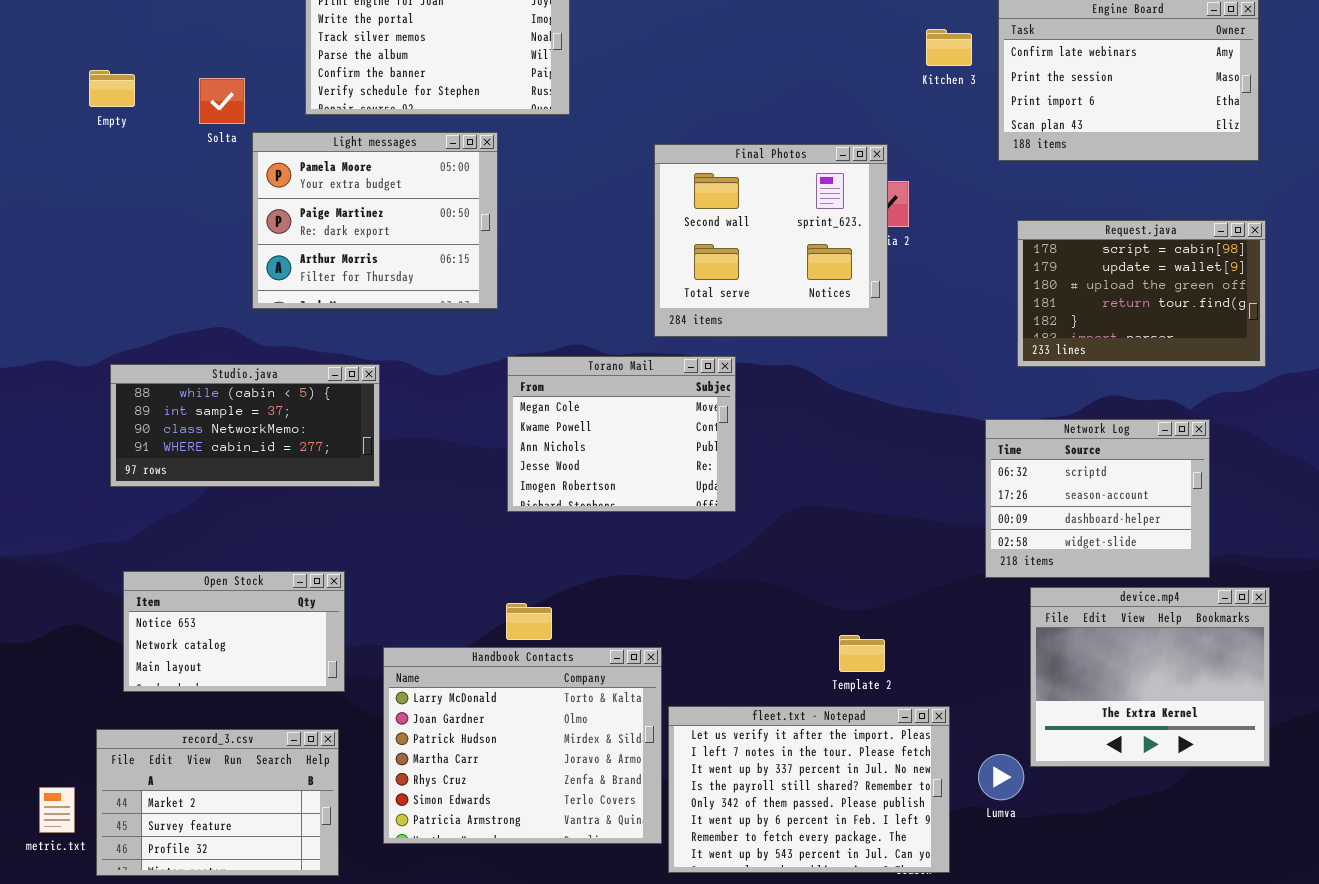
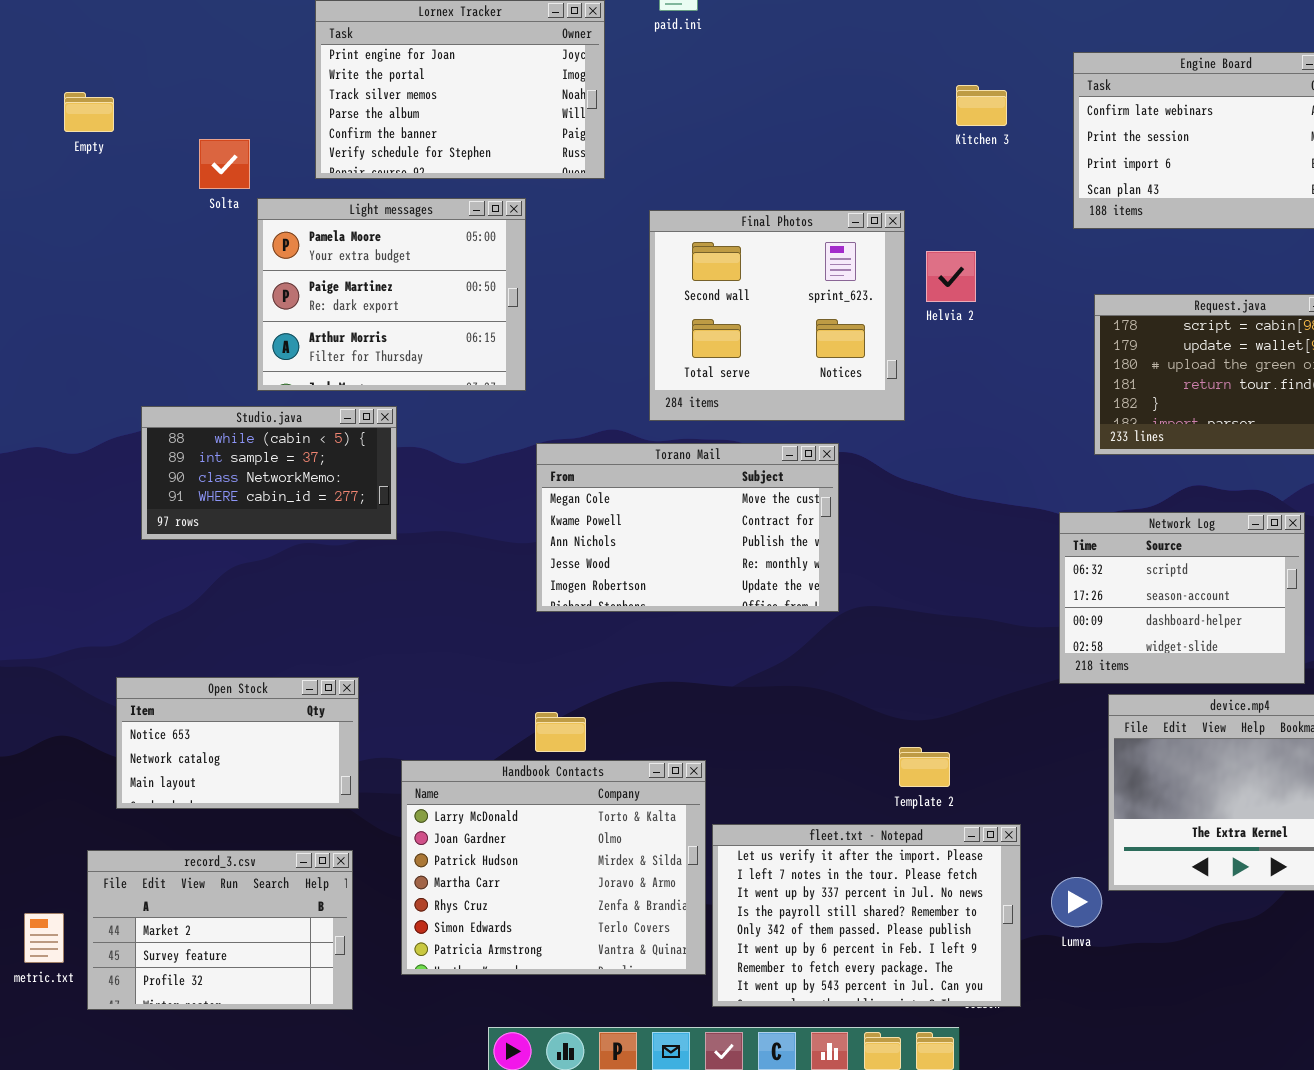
Kitchen 3: [926,29,972,66] -> [956,85,1007,126], moved
Empty: [89,70,135,107] -> [64,92,114,132], moved
Final Photos: [654,144,888,337] -> [649,210,905,421], moved
Torano Mail: [507,356,736,512] -> [536,443,839,612], resized
Studio.java: [110,364,380,487] -> [141,406,397,540], moved, resized

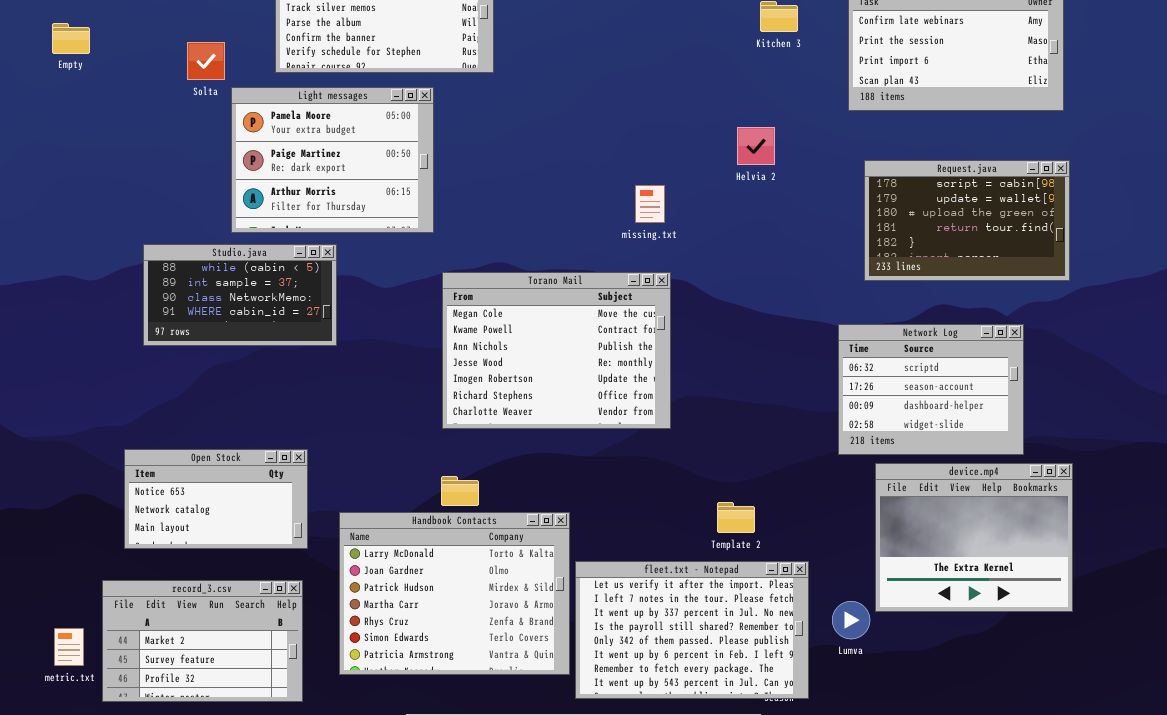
Empty: [64,92,114,132] -> [52,23,90,54], moved
Final Photos: [649,210,905,421] -> none, closed
Torano Mail: [536,443,839,612] -> [442,272,671,429], resized

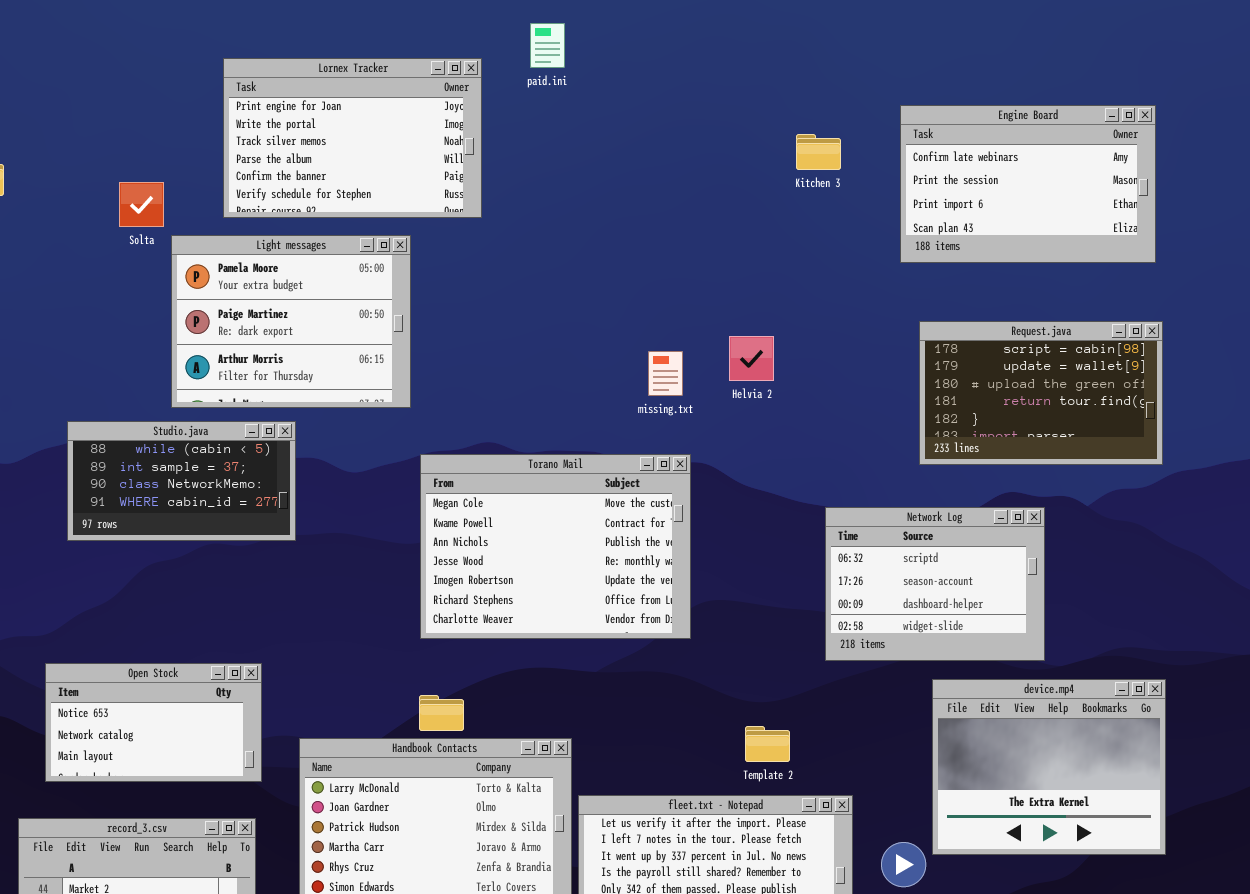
Helvia 2: [737,127,775,165] -> [729,336,774,381], moved
Network Log: [838,324,1024,455] -> [825,507,1045,661], moved

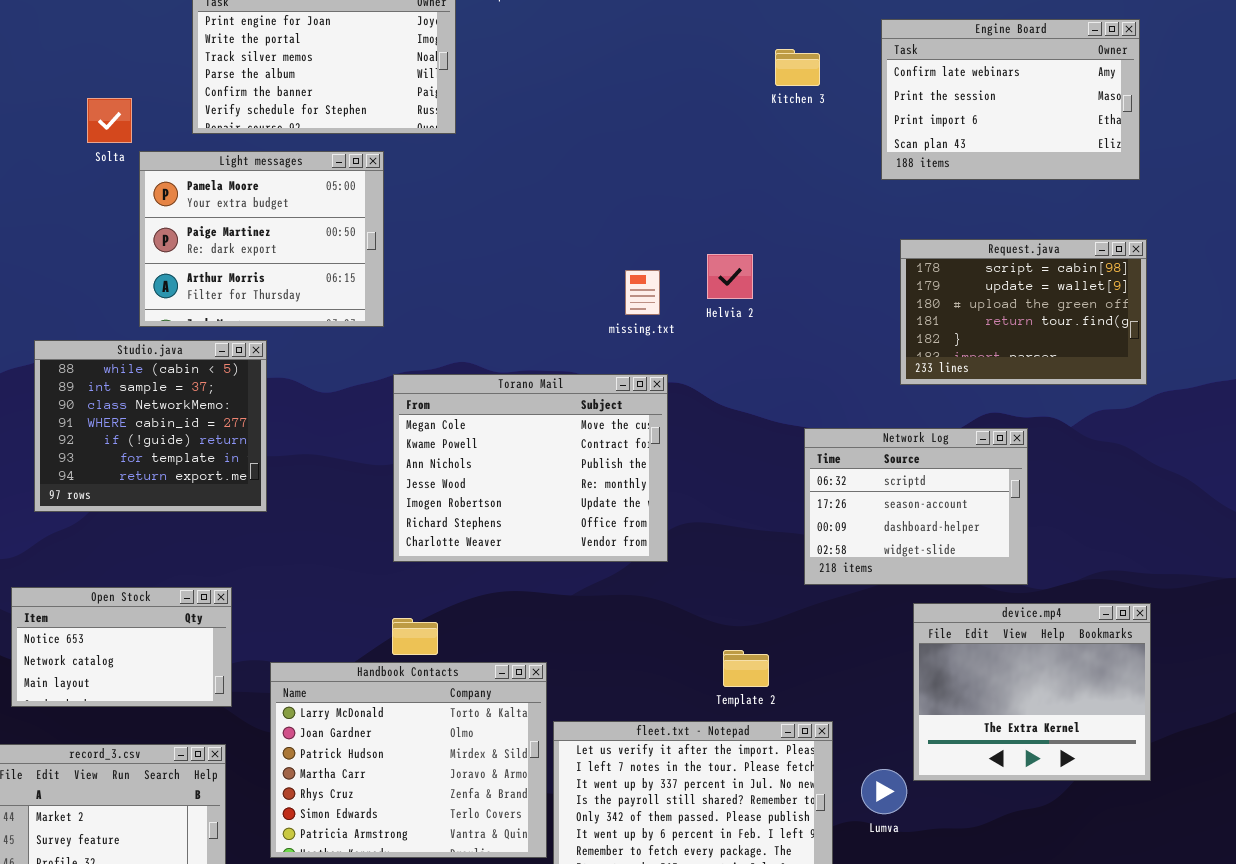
Studio.java: [67,421,296,541] -> [34,340,267,512], resized

